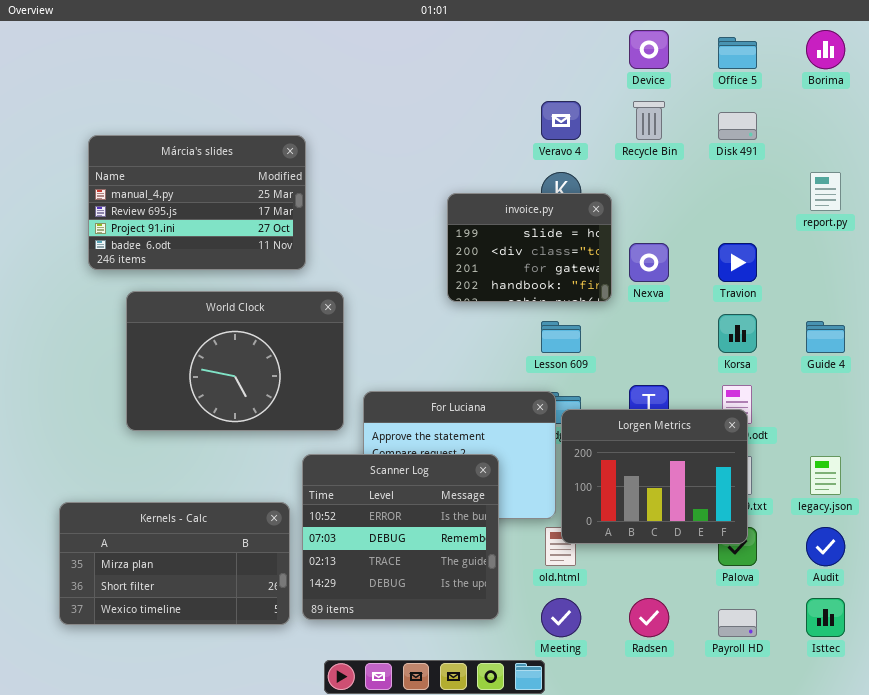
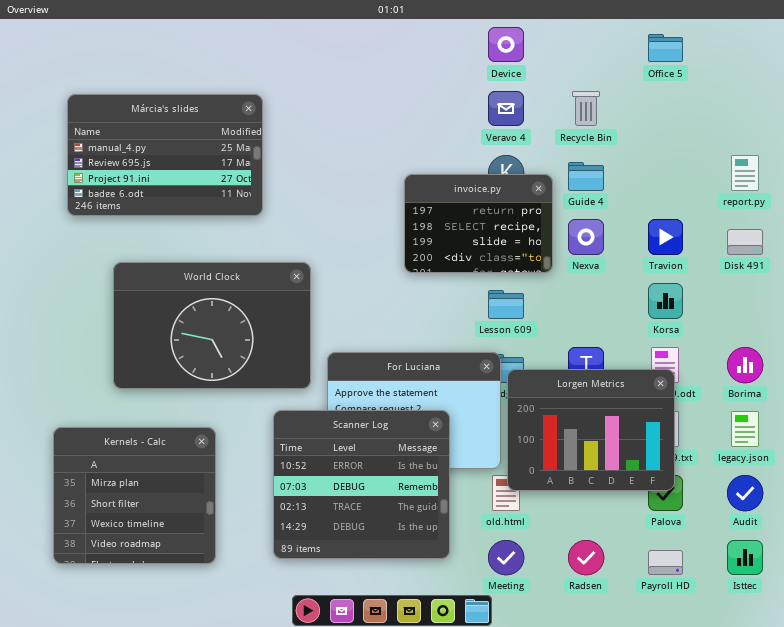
Device: [629,30,669,69] -> [488,27,524,62], moved
Borima: [806,30,845,69] -> [727,347,763,383], moved
Disk 491: [718,112,757,140] -> [727,229,763,255], moved
Márcia's slides: [88,135,306,270] -> [67,94,263,216], moved
invoice.py: [447,193,612,302] -> [404,174,553,273], scrolled up 2 rows
Guide 4: [806,321,845,353] -> [568,162,604,191], moved
Kernels - Calc: [59,502,290,625] -> [53,427,216,564], resized

